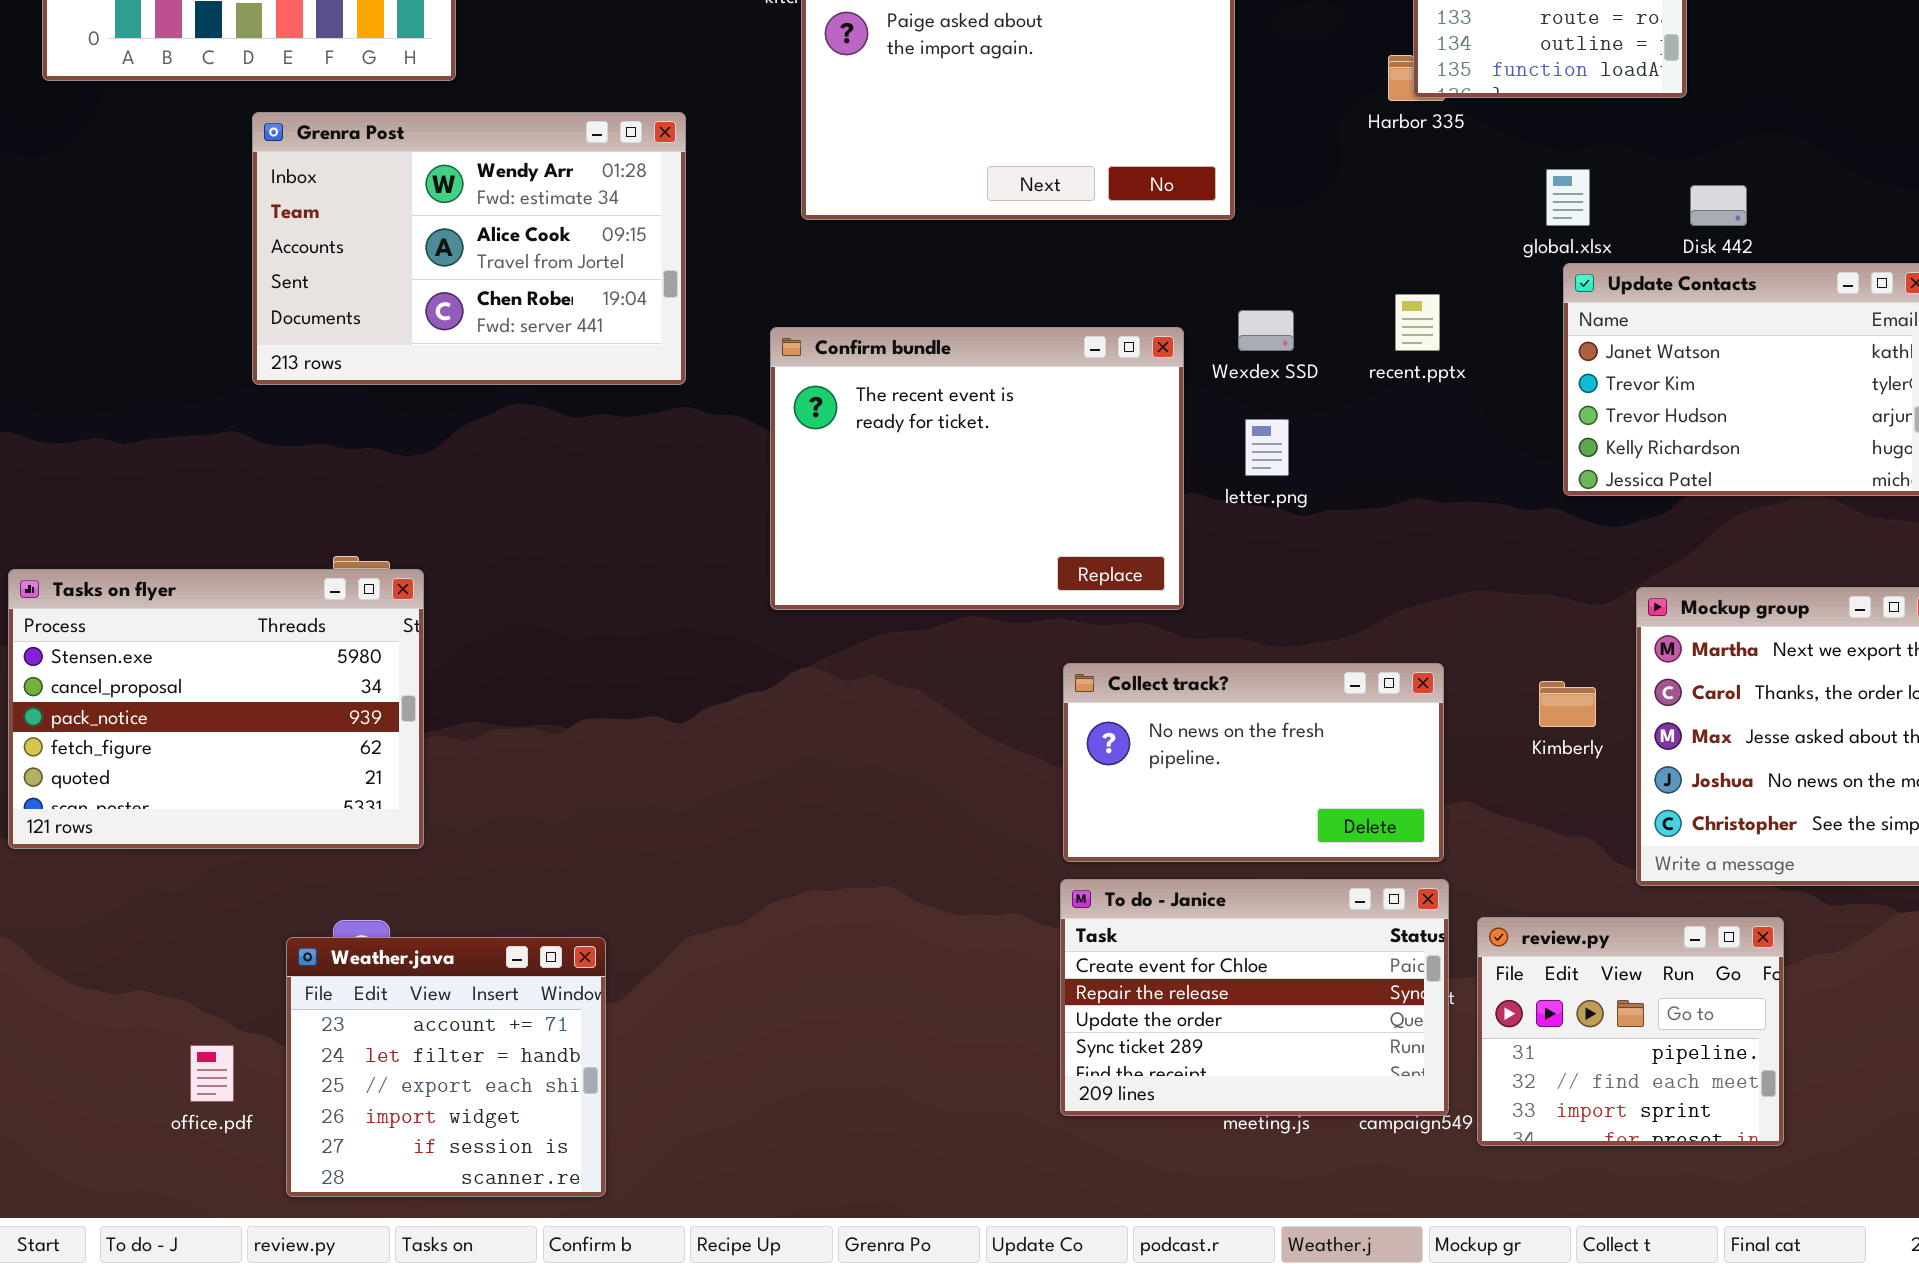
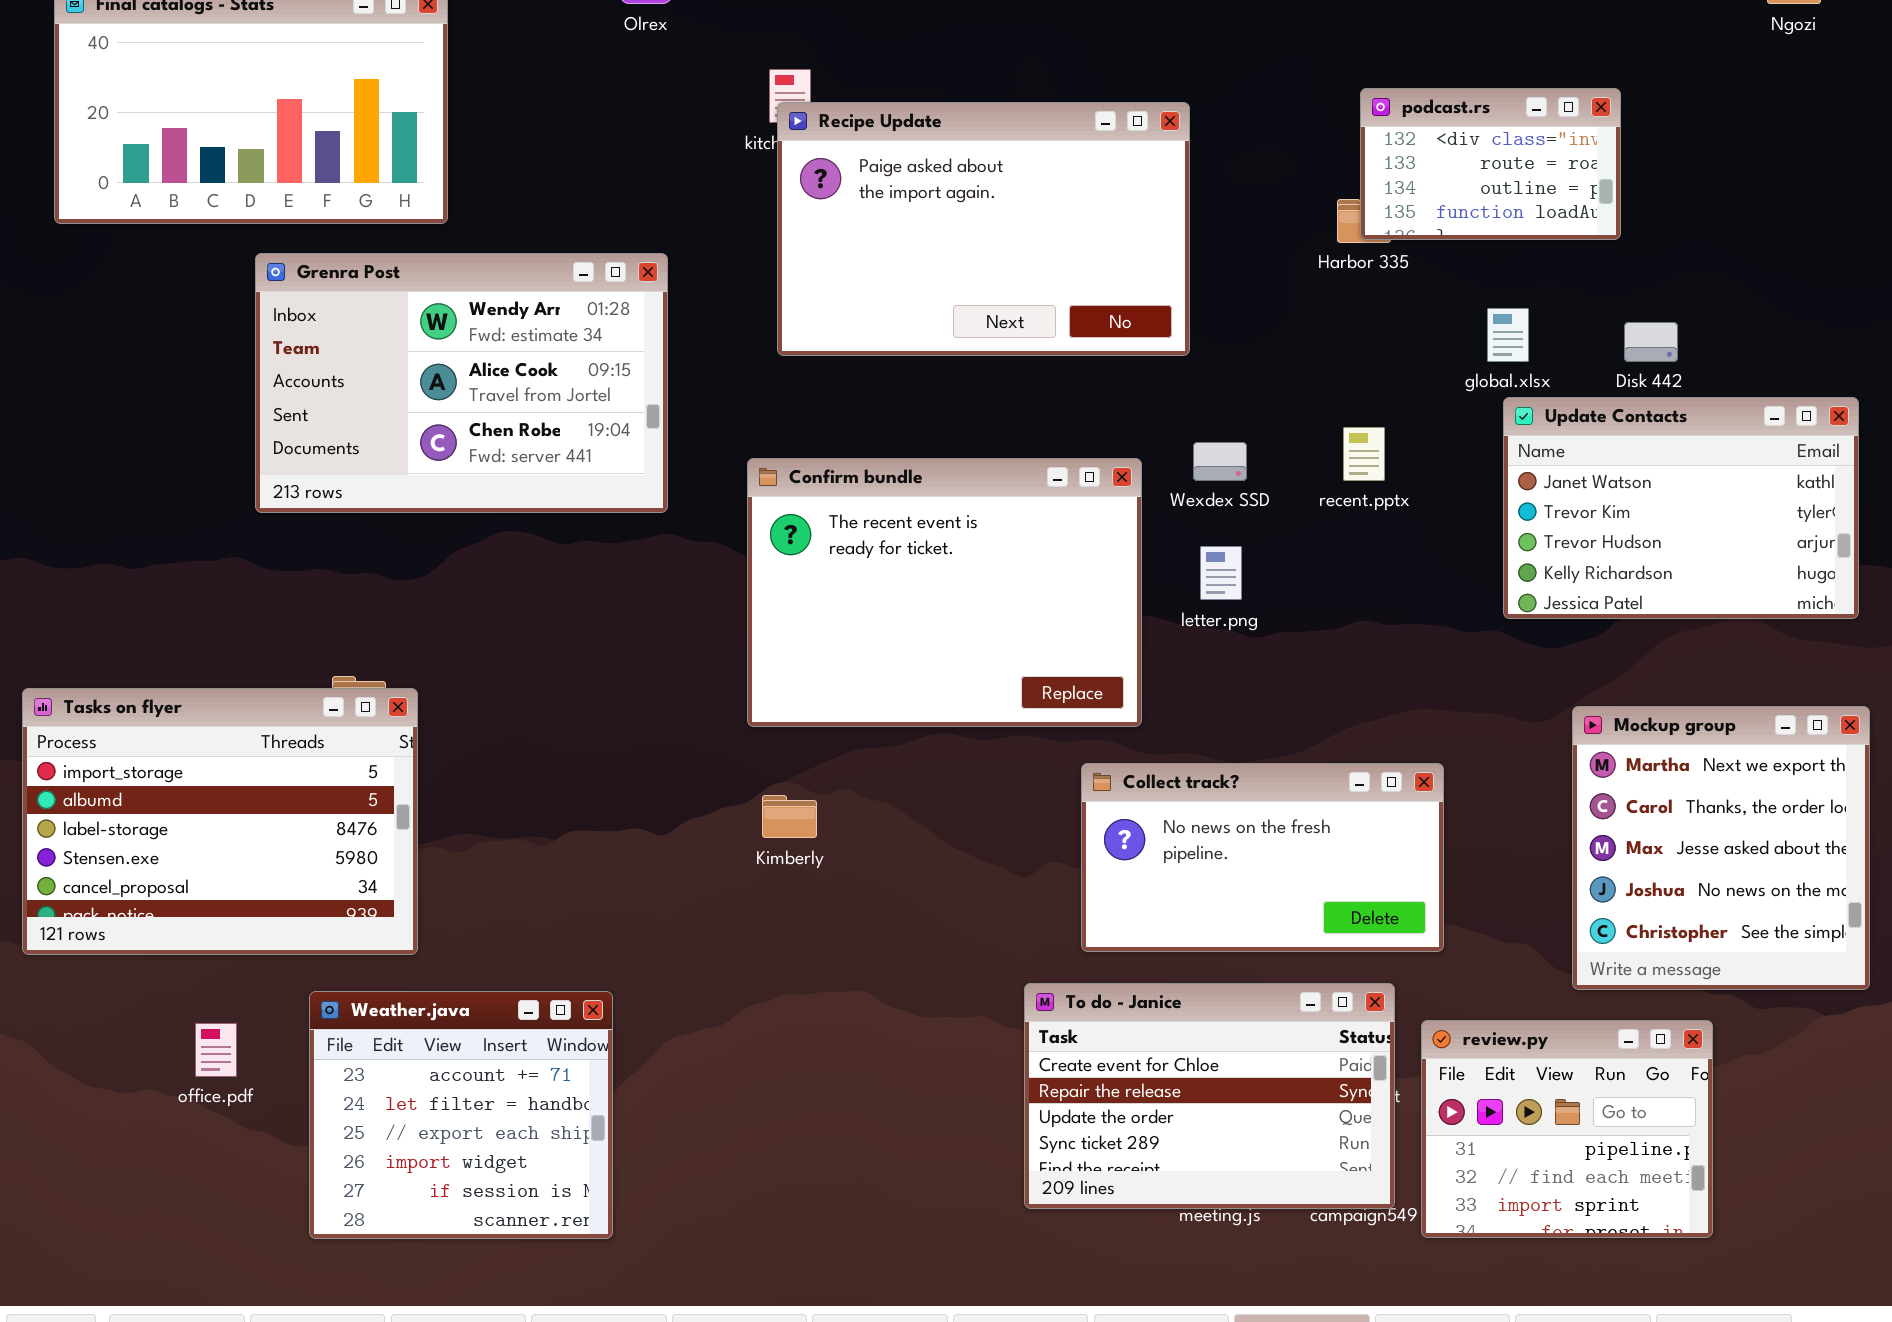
Tasks on flyer: [8,569,424,849] -> [22,688,418,955], scrolled up 3 rows
Collect track?: [1063,663,1444,862] -> [1081,763,1444,952], moved
Kimberly: [1539,681,1596,727] -> [762,795,817,838], moved
Weather.java: [286,937,606,1197] -> [309,991,613,1239], moved
office.pdf: [190,1045,234,1102] -> [195,1023,237,1077], moved

